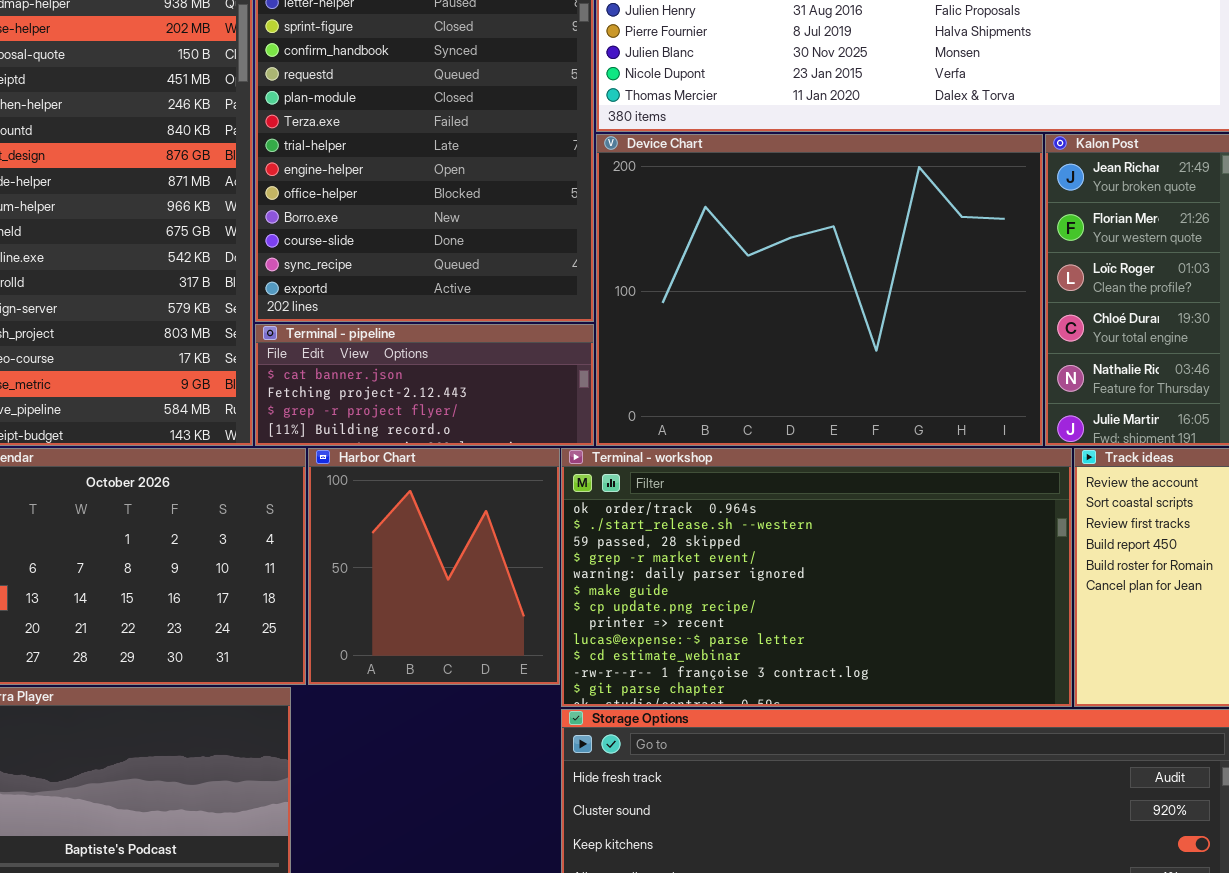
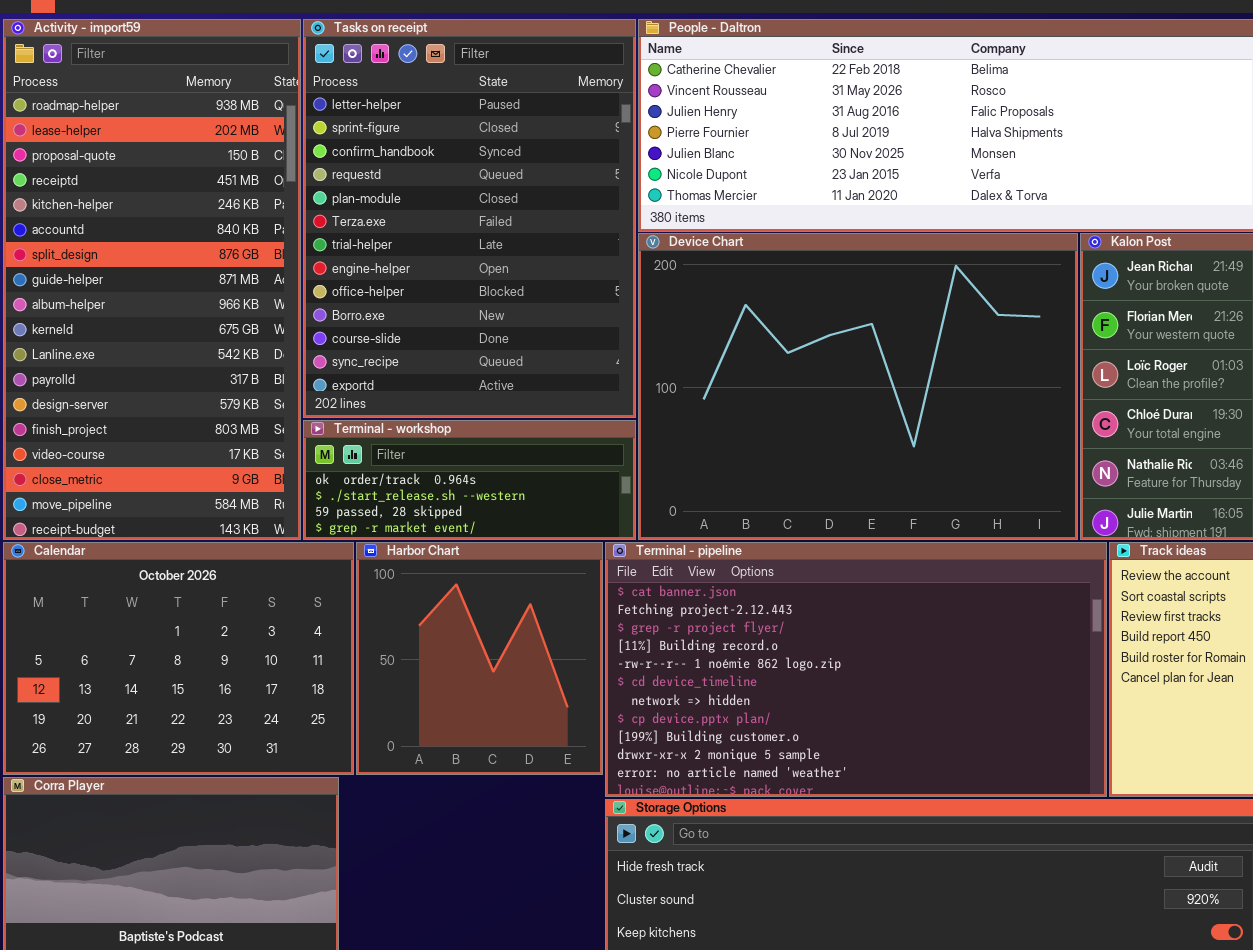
Terminal - pipeline: [255,324,594,446] -> [605,542,1107,797], moved, resized
Terminal - workshop: [561,448,1072,707] -> [303,420,636,540], moved, resized

